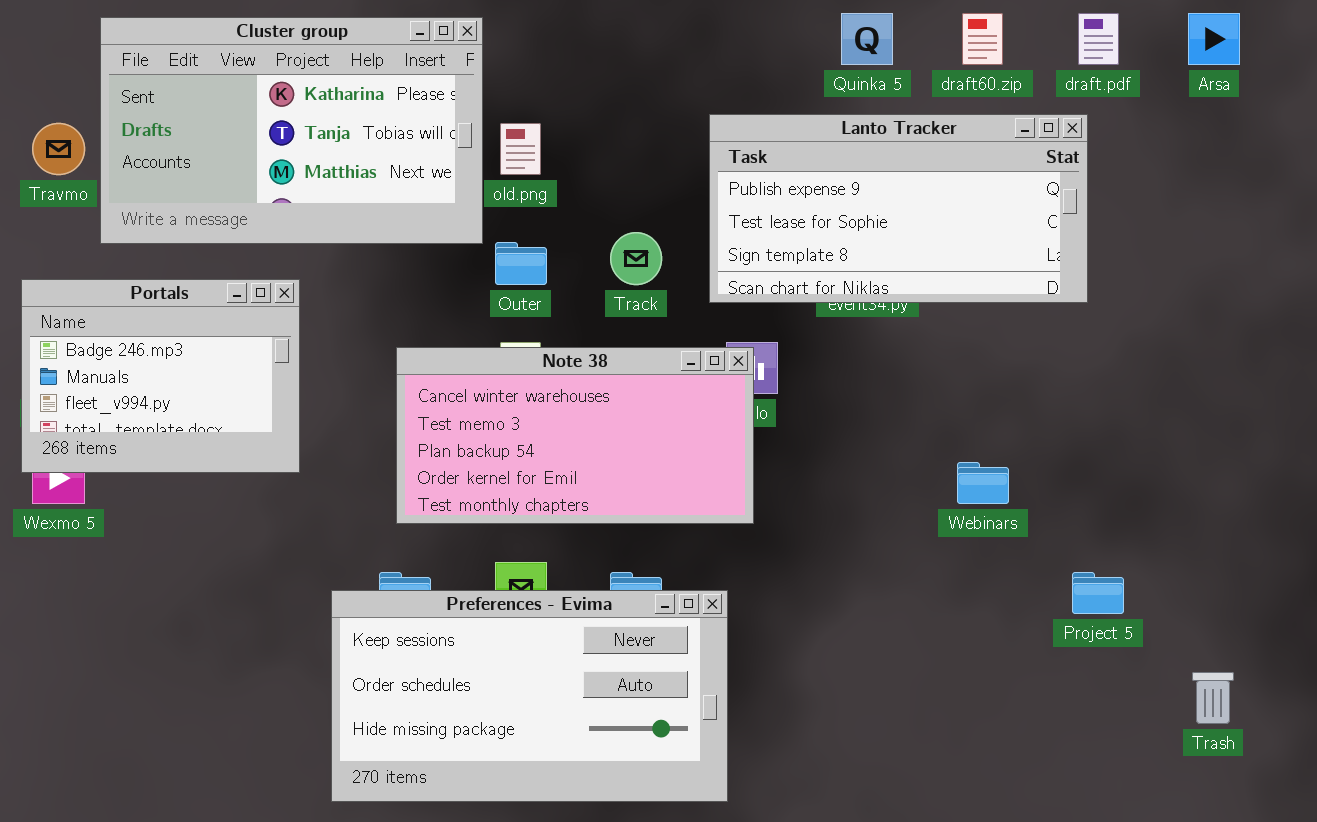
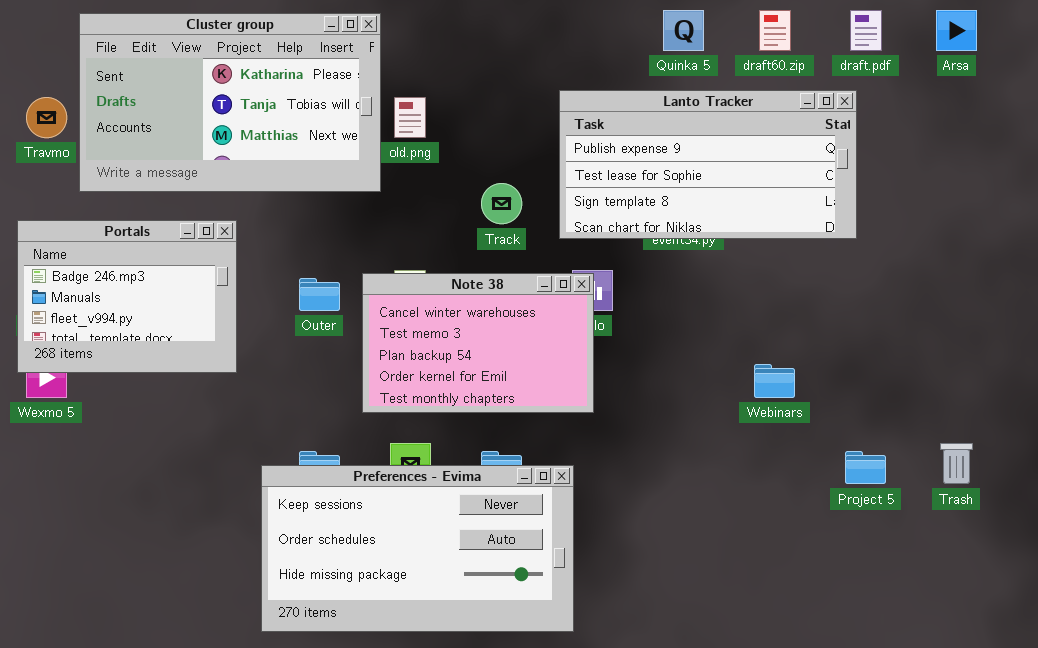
Outer: [495,242,547,285] -> [299,278,340,311], moved
Note 38: [396,347,754,524] -> [362,273,594,413], resized
Trash: [1192,672,1234,724] -> [940,443,973,484], moved

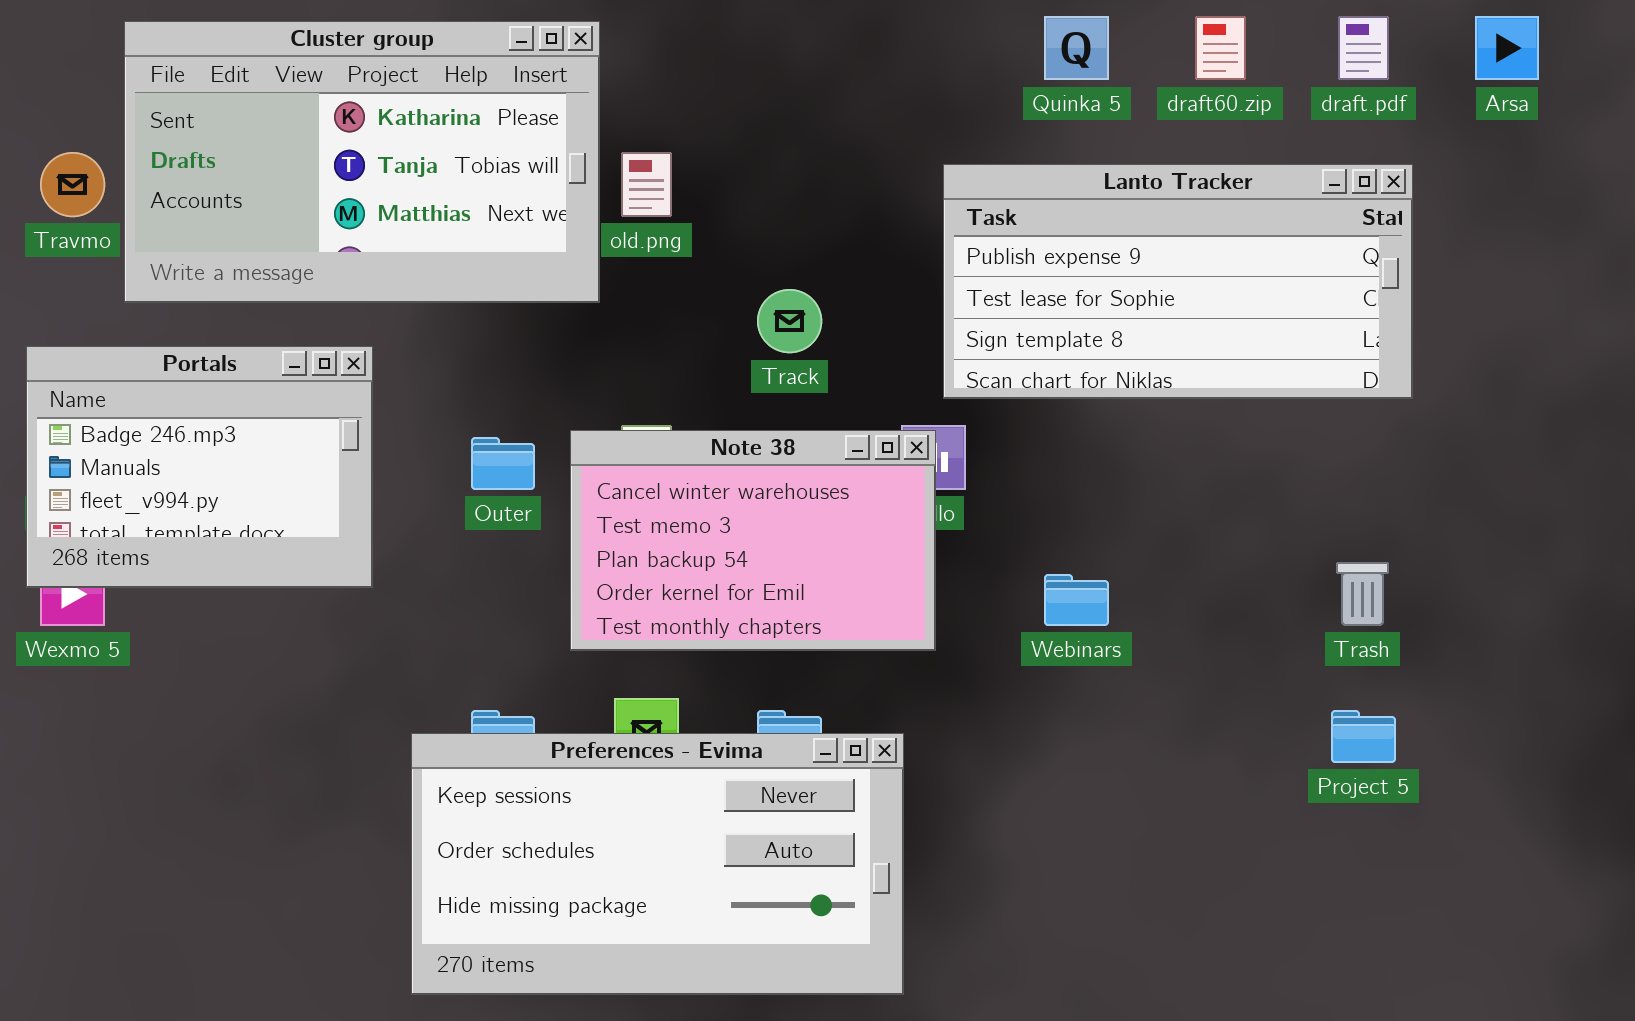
Lanto Tracker: [559,90,857,239] -> [943,164,1413,399], moved
Webinars: [754,364,795,398] -> [1044,574,1109,626], moved
Trash: [940,443,973,484] -> [1336,562,1389,626], moved

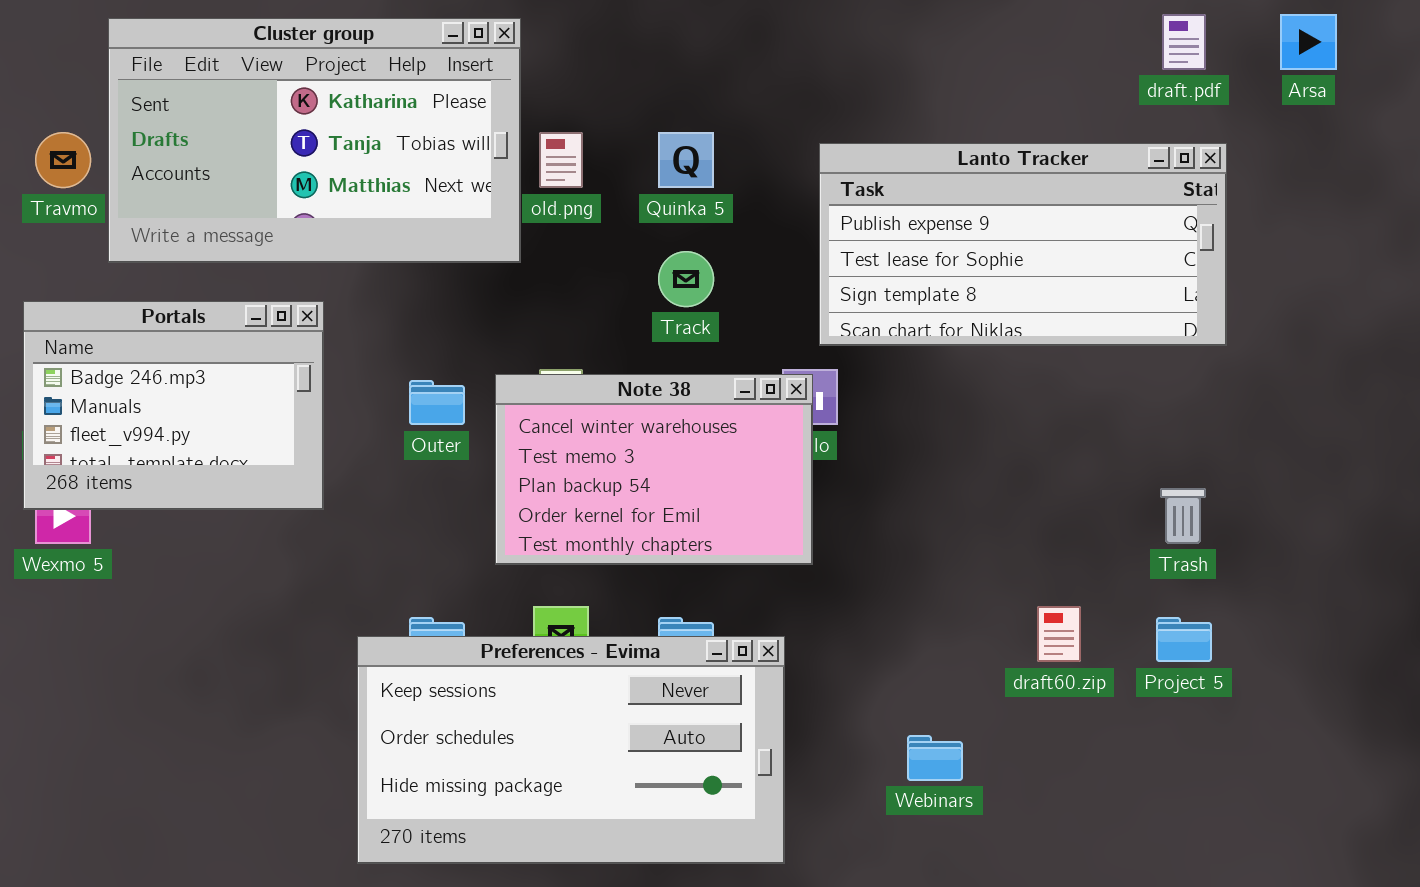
Quinka 5: [1044,16,1109,80] -> [658,132,714,188], moved
draft60.zip: [1195,16,1246,80] -> [1037,606,1081,662], moved
Webinars: [1044,574,1109,626] -> [907,735,963,781], moved

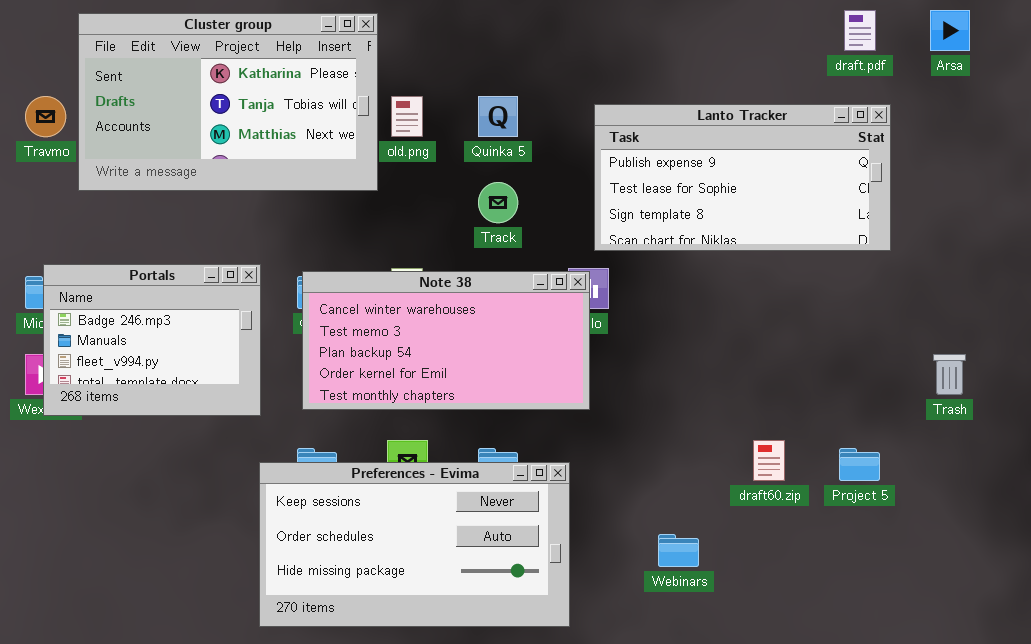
Portals: [23,301,324,510] -> [43,264,261,416], moved
Note 38: [495,374,813,565] -> [302,271,590,410], resized
Trash: [1160,488,1206,544] -> [933,354,966,395], moved

